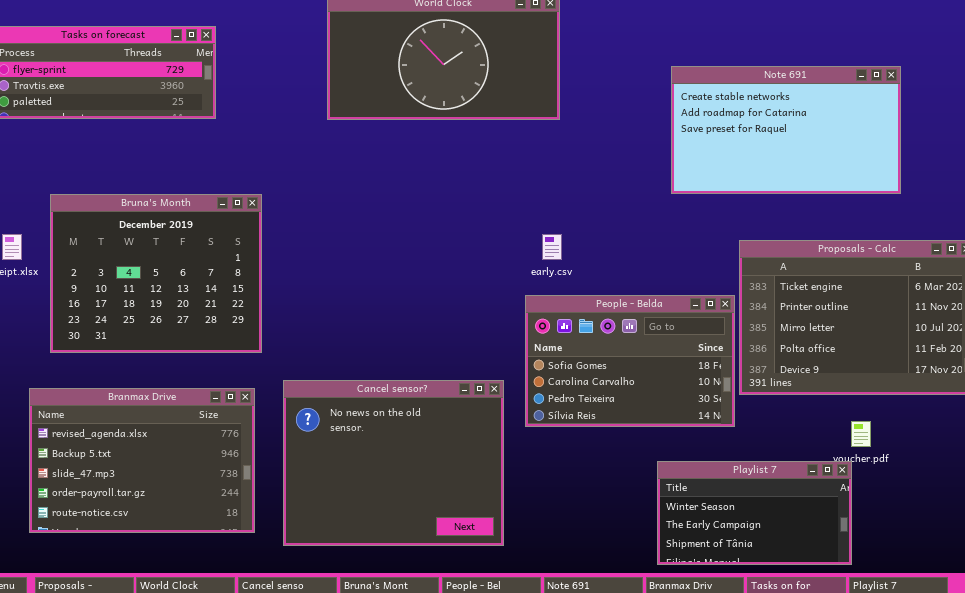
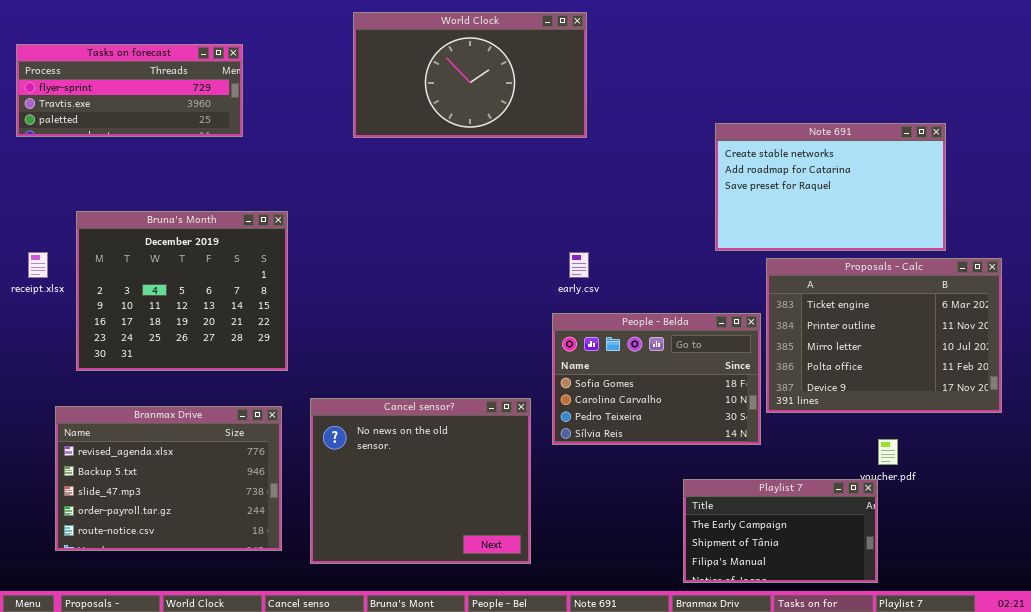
Note 691: [671,66,901,194] -> [715,123,946,251], moved
Playlist 7: [657,461,852,565] -> [683,479,878,583], scrolled down 1 row

